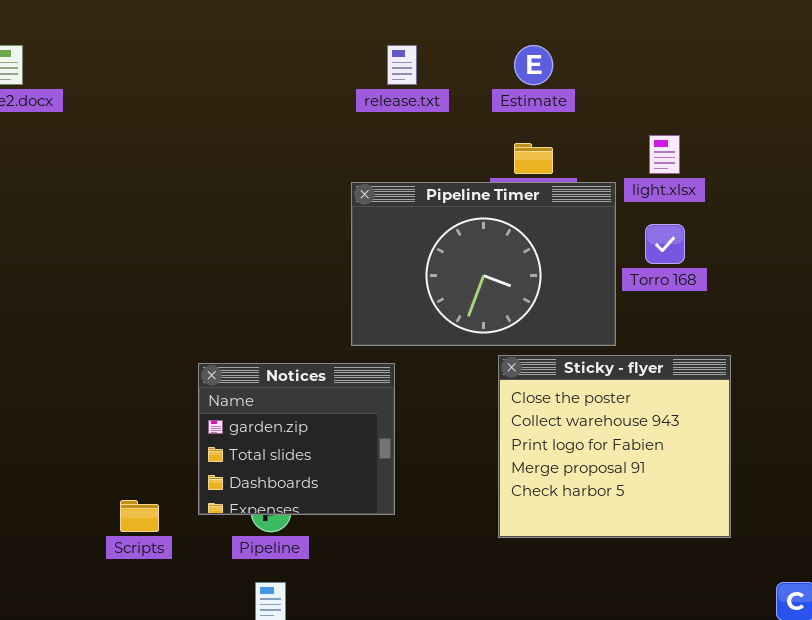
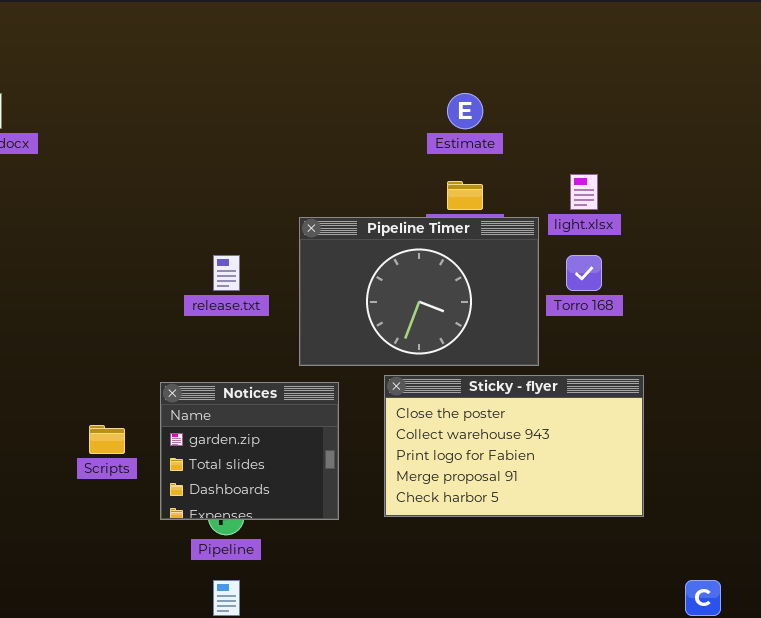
release.txt: [387,45,417,85] -> [213,255,240,291], moved
Sticky - flyer: [498,355,731,538] -> [384,375,644,517], resized
Scripts: [120,500,159,532] -> [89,425,125,454], moved

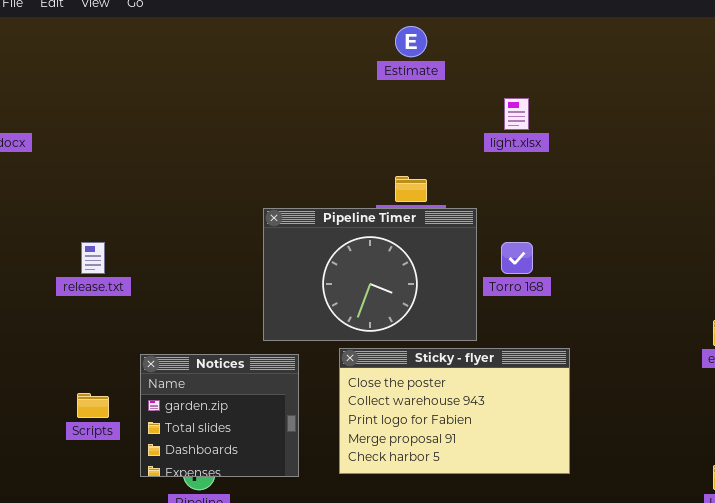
Estimate: [447,93,483,129] -> [395,26,427,57], moved
light.xlsx: [570,174,598,210] -> [504,98,529,130], moved
release.txt: [213,255,240,291] -> [81,242,105,274], moved

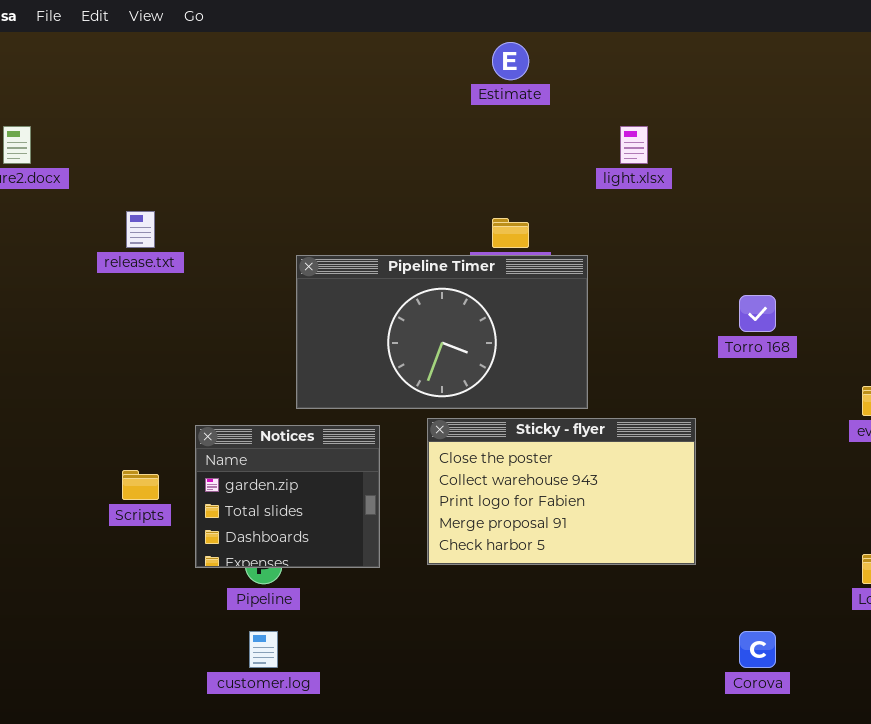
Pipeline Timer: [263,208,477,341] -> [296,255,588,409], resized
release.txt: [81,242,105,274] -> [126,211,155,248], moved
Torro 168: [501,242,533,274] -> [739,295,776,332], moved

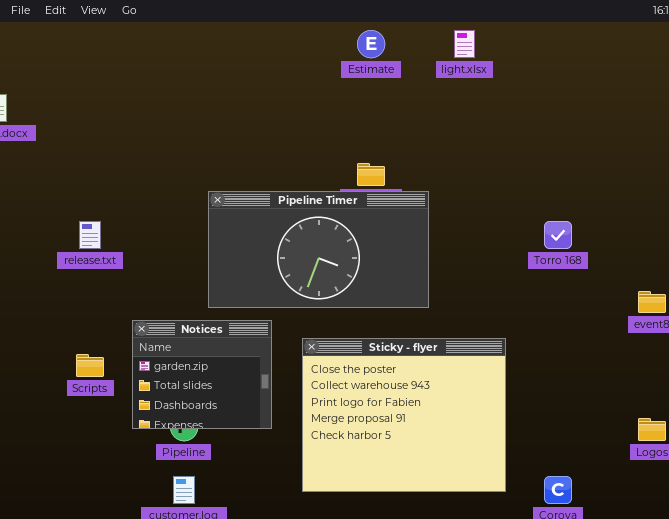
light.xlsx: [620,126,648,164] -> [454,30,475,58], moved
release.txt: [126,211,155,248] -> [79,221,101,249], moved
Sticky - flyer: [427,418,696,565] -> [302,338,506,492], moved, resized

